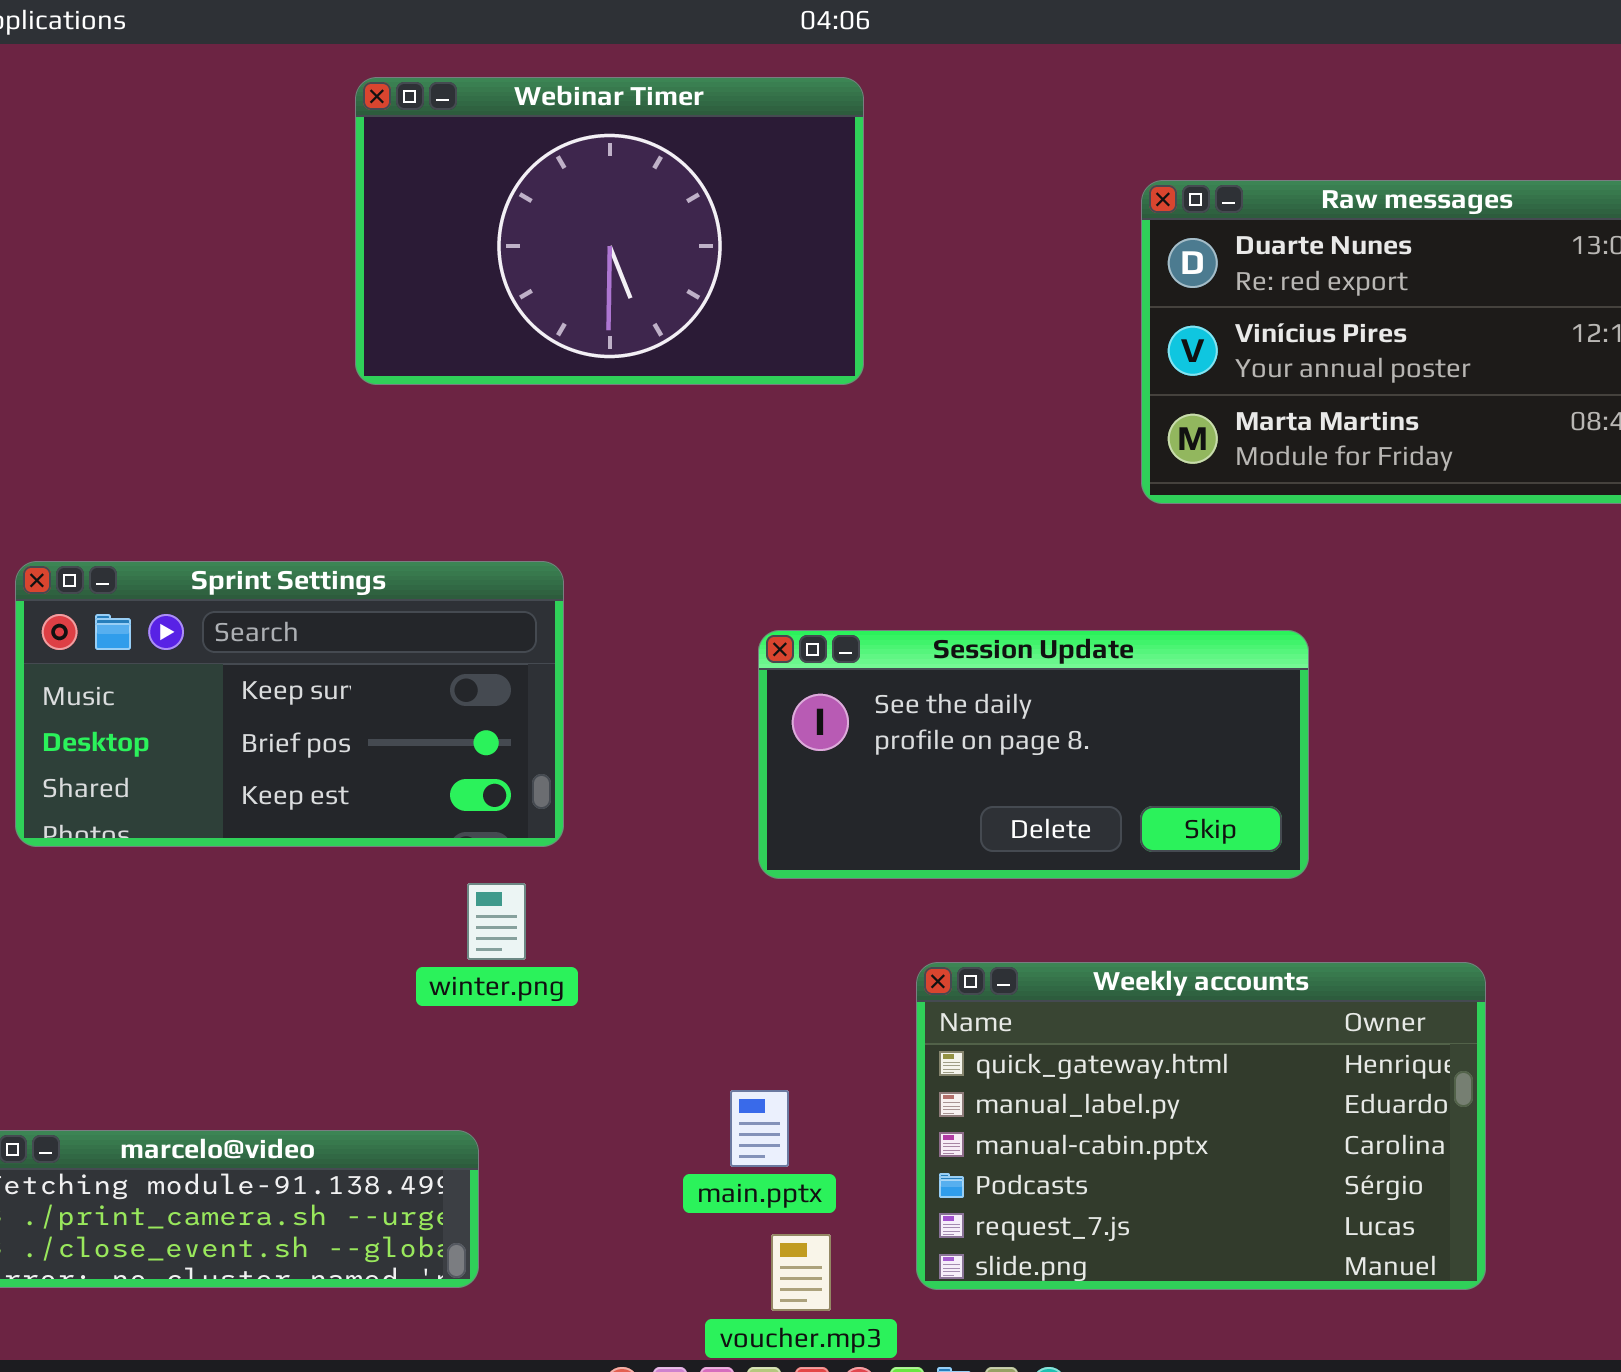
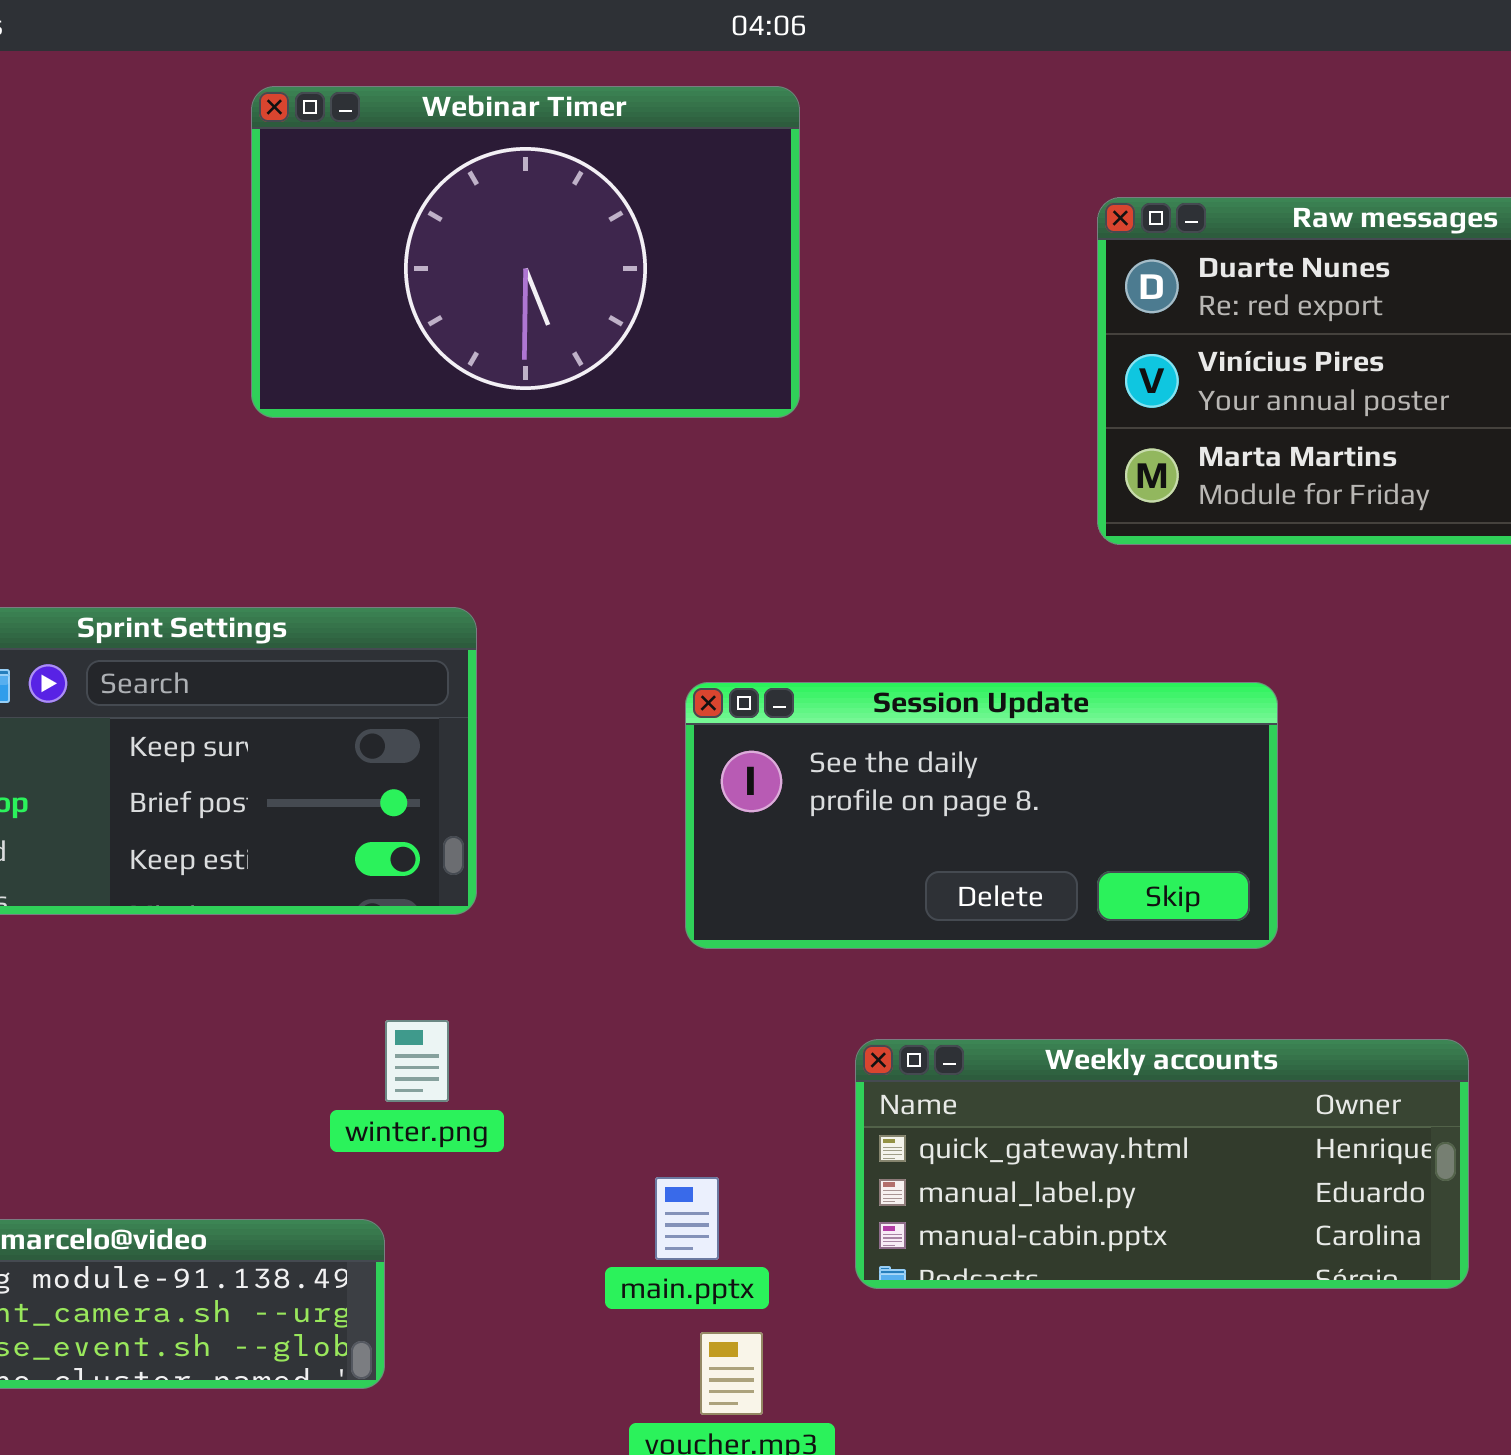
winter.png: [467,883,526,960] -> [385,1020,449,1102], moved
Weekly accounts: [916,962,1486,1290] -> [855,1039,1469,1289], resized

